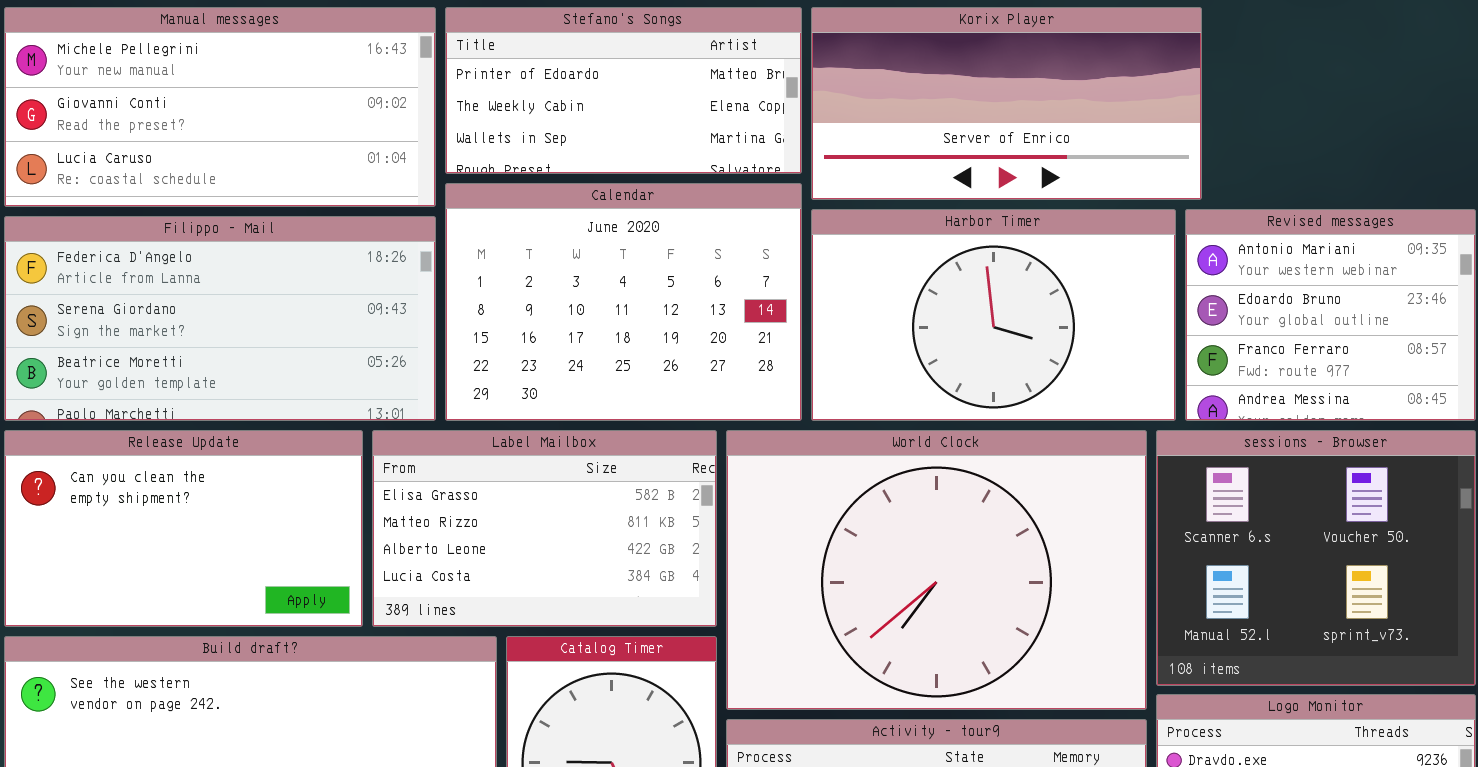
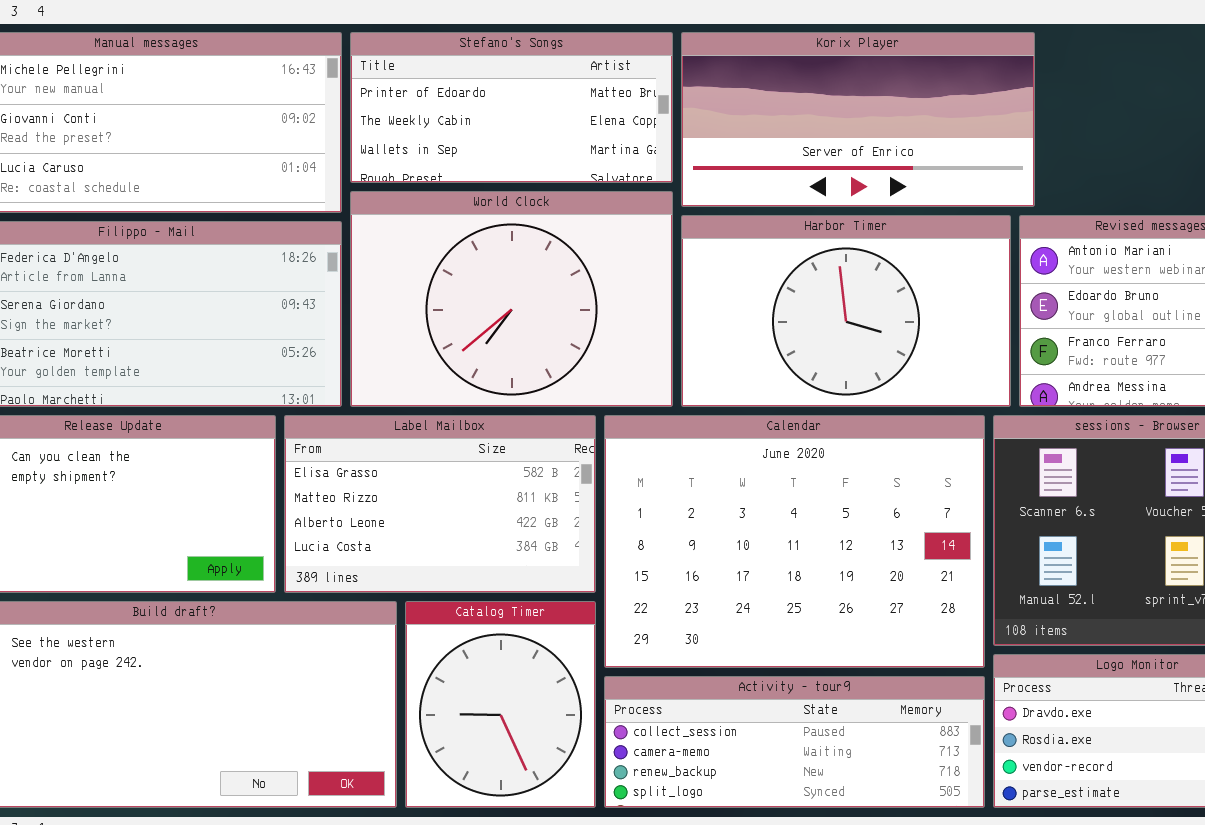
Calendar: [445,183,802,421] -> [604,415,985,668], moved, resized
World Clock: [726,430,1147,710] -> [350,191,673,407], moved, resized

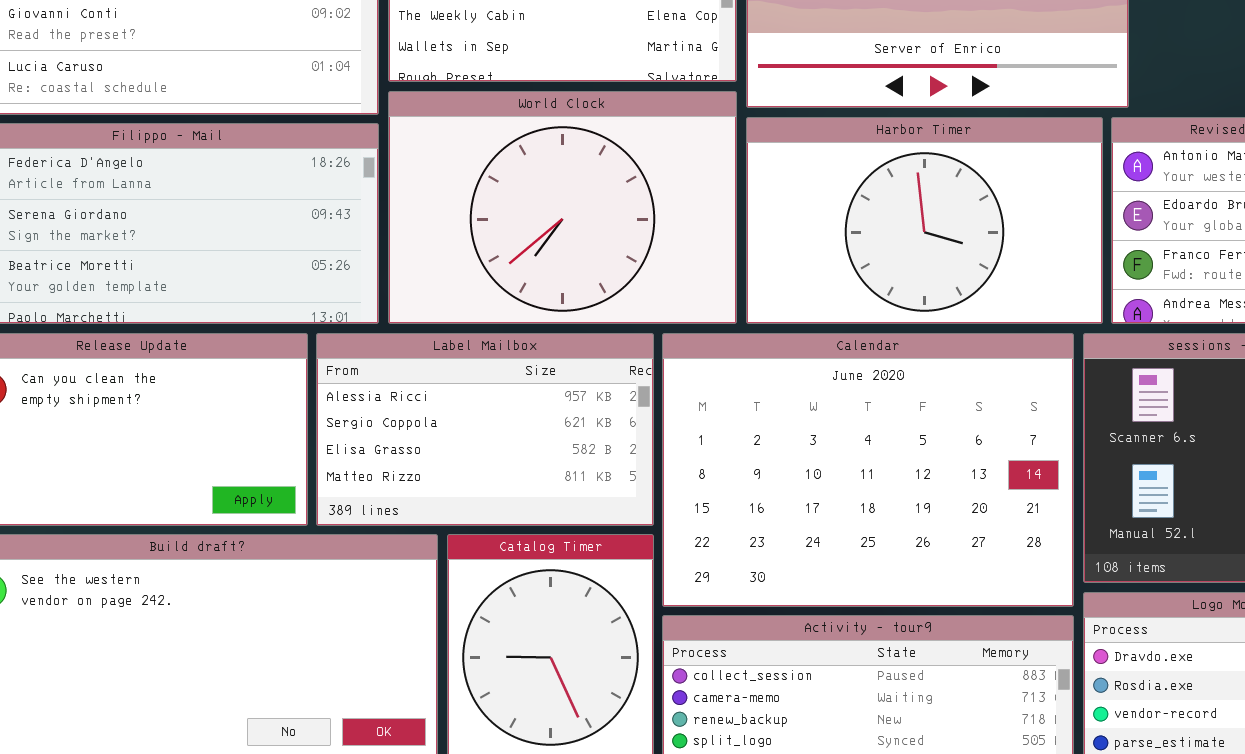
Label Mailbox: [284,415,596,593] -> [316,333,654,526], scrolled up 2 rows

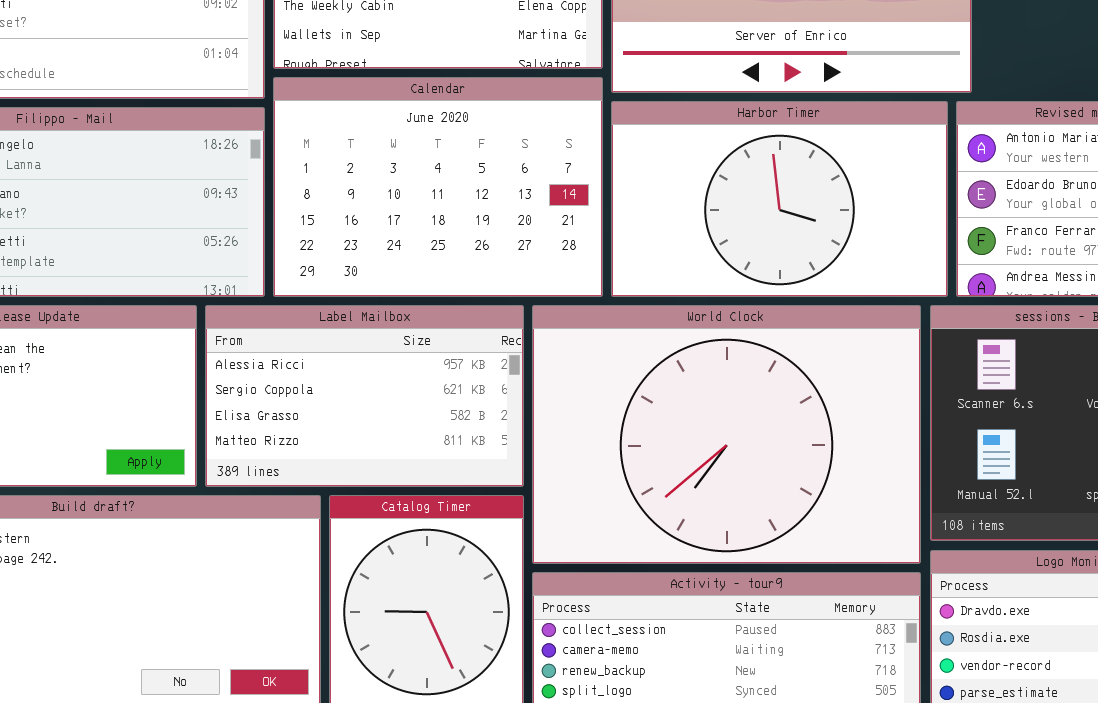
World Clock: [388,91,737,324] -> [532,305,921,564], moved, resized
Calendar: [662,333,1074,607] -> [273,77,603,297], moved, resized

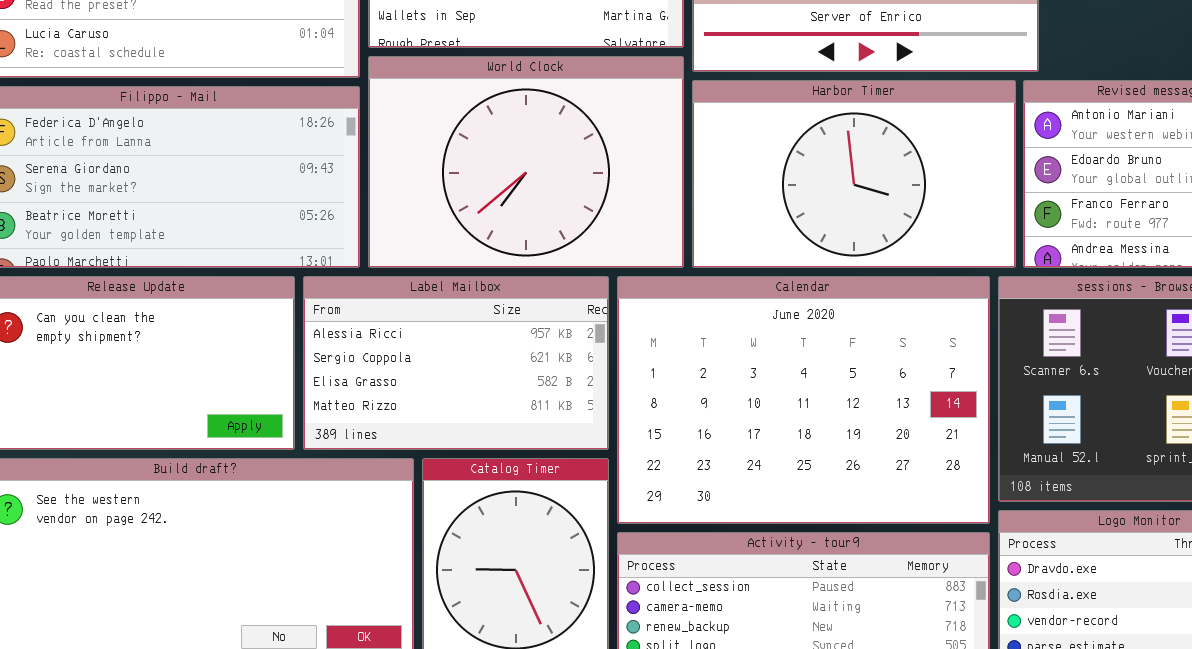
Calendar: [273,77,603,297] -> [617,276,990,524], moved, resized
World Clock: [532,305,921,564] -> [368,56,684,268], moved, resized

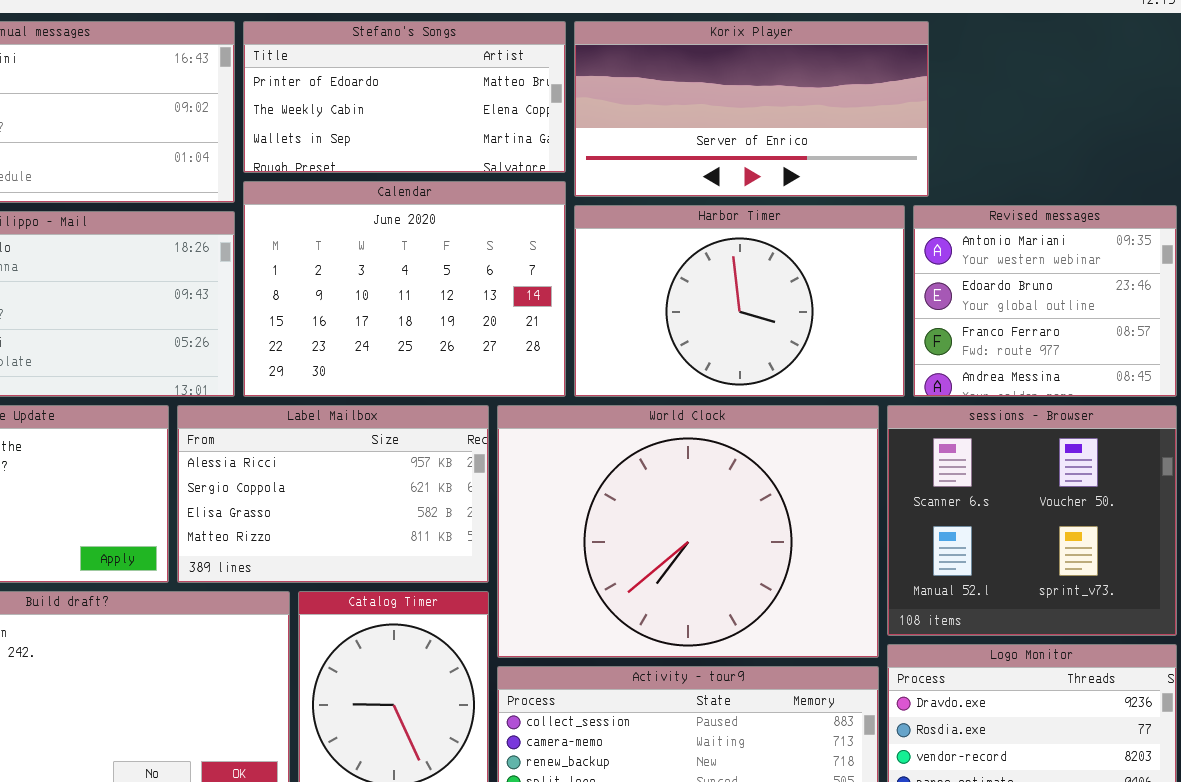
World Clock: [368,56,684,268] -> [497,405,879,658], moved, resized
Calendar: [617,276,990,524] -> [243,181,566,397], moved, resized

